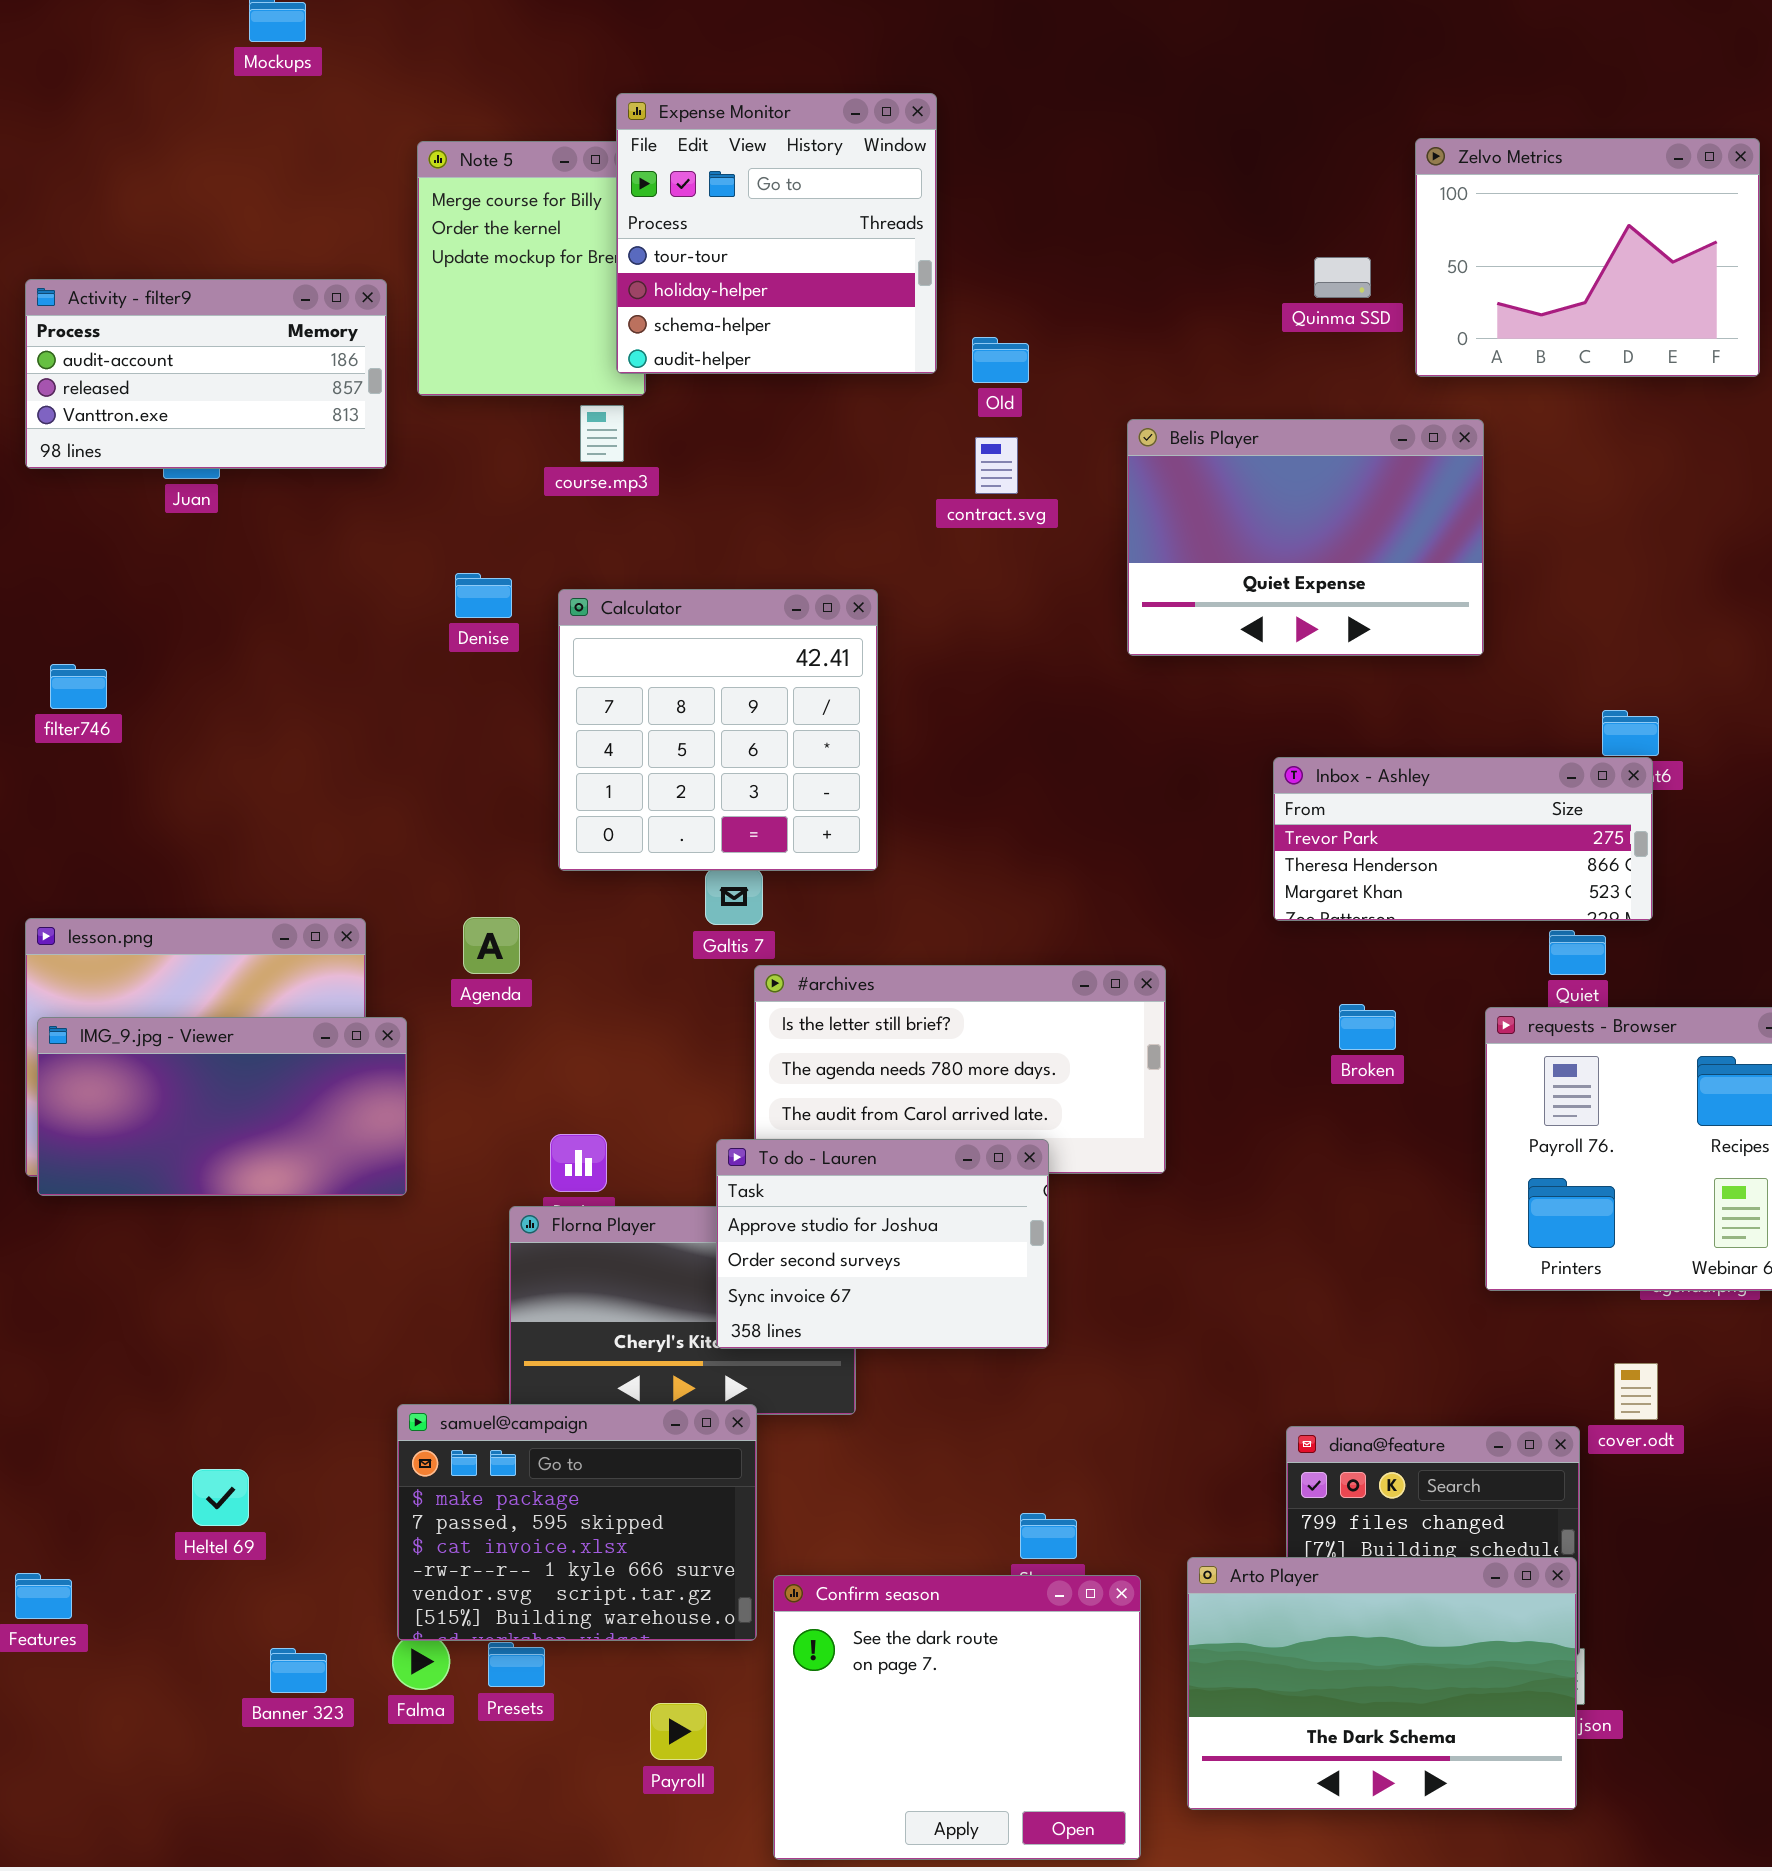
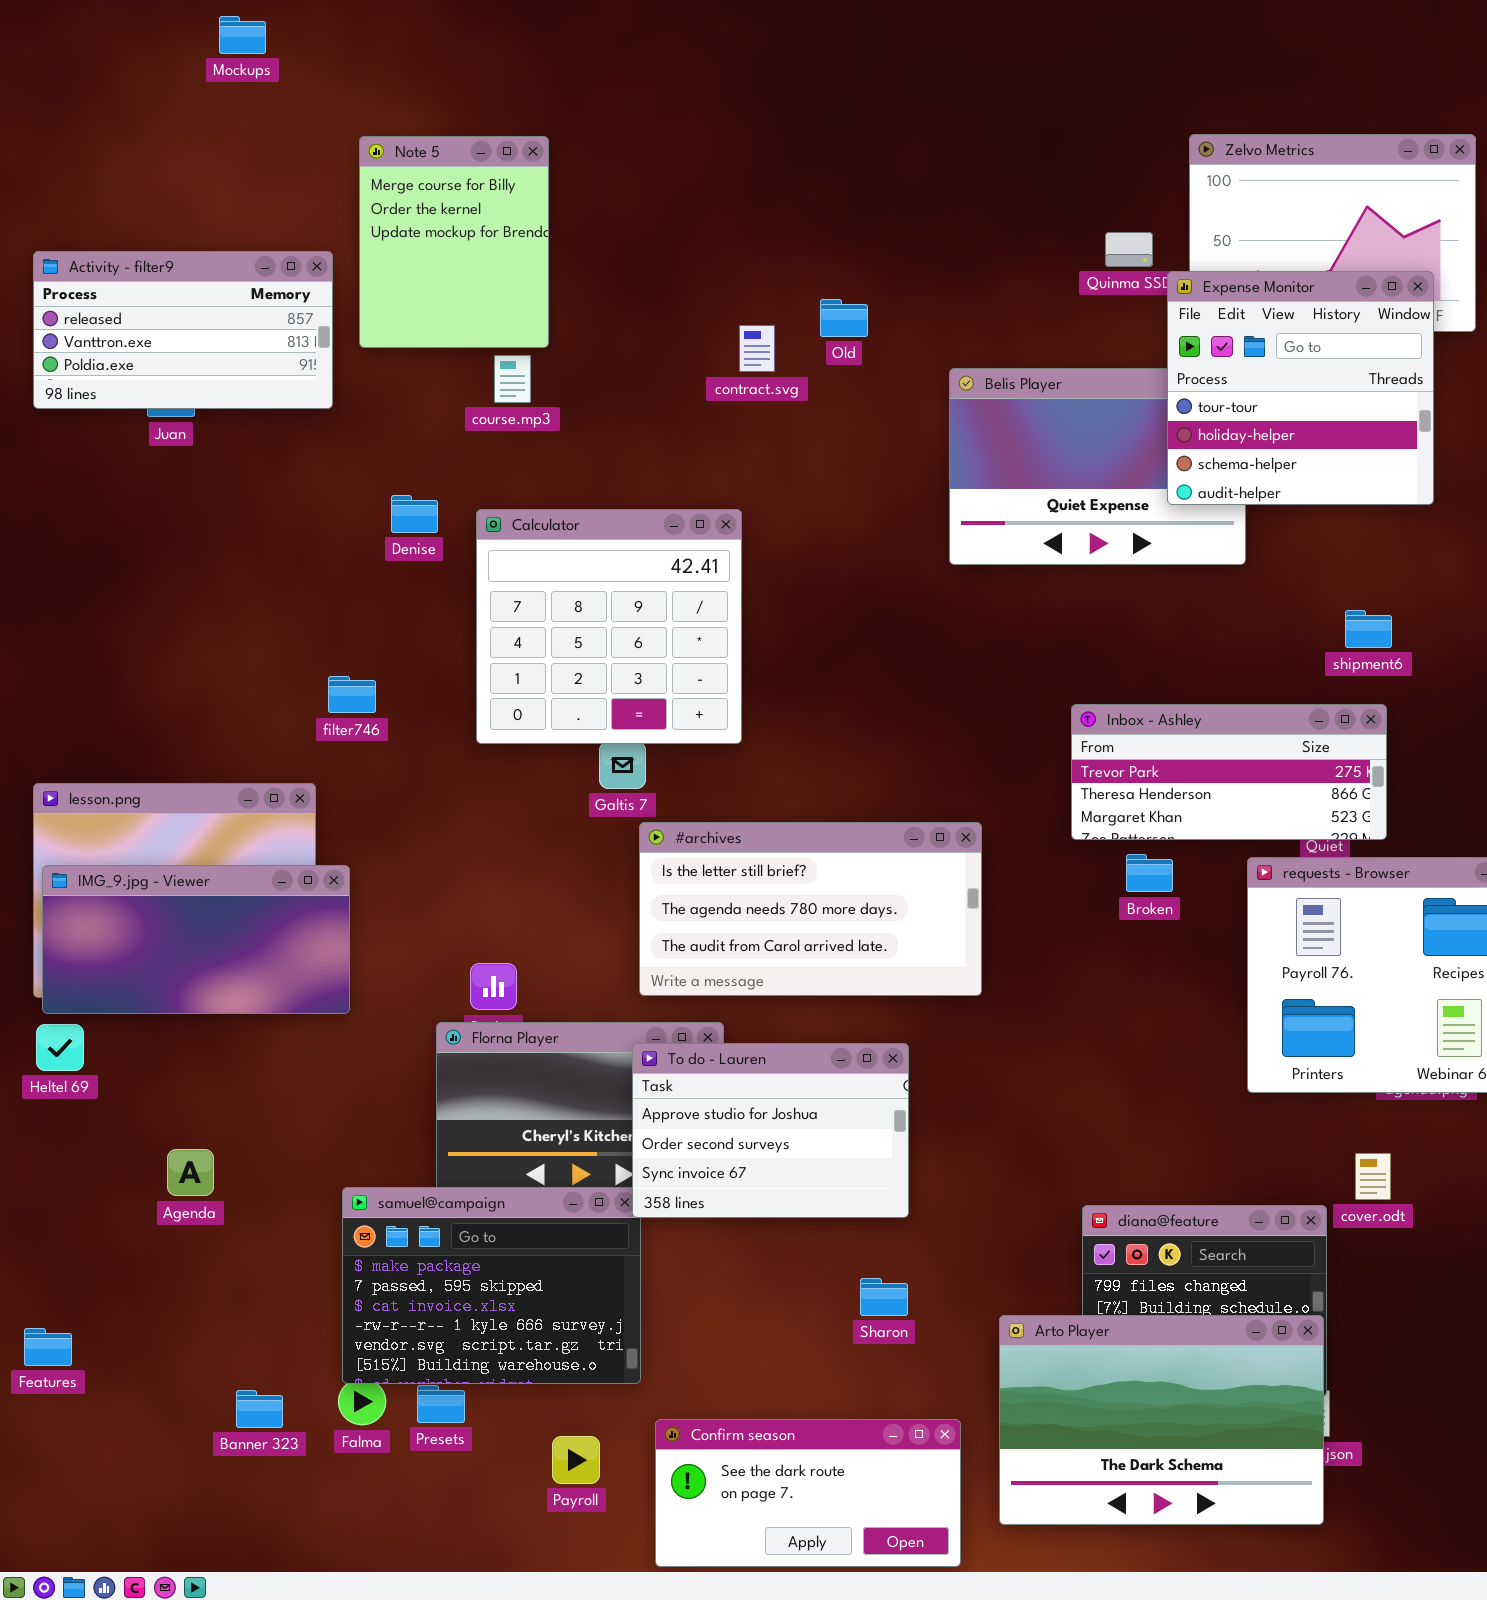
Expense Monitor: [616,93,937,374] -> [1167,271,1434,505], moved
Activity - filter9: [25,279,387,469] -> [33,251,333,409], scrolled down 1 row
contract.svg: [975,437,1018,494] -> [739,325,775,372], moved
filter746: [50,664,107,709] -> [328,676,376,713], moved
Inbox - Ashley: [1273,757,1653,921] -> [1071,704,1387,840], moved
Agenda: [463,917,520,974] -> [167,1149,214,1196], moved
To do - Lauren: [716,1139,1049,1349] -> [632,1043,909,1218], moved
Heltel 69: [192,1469,249,1526] -> [36,1024,84,1071], moved
Confirm season: [773,1575,1141,1860] -> [655,1419,961,1567], resized

